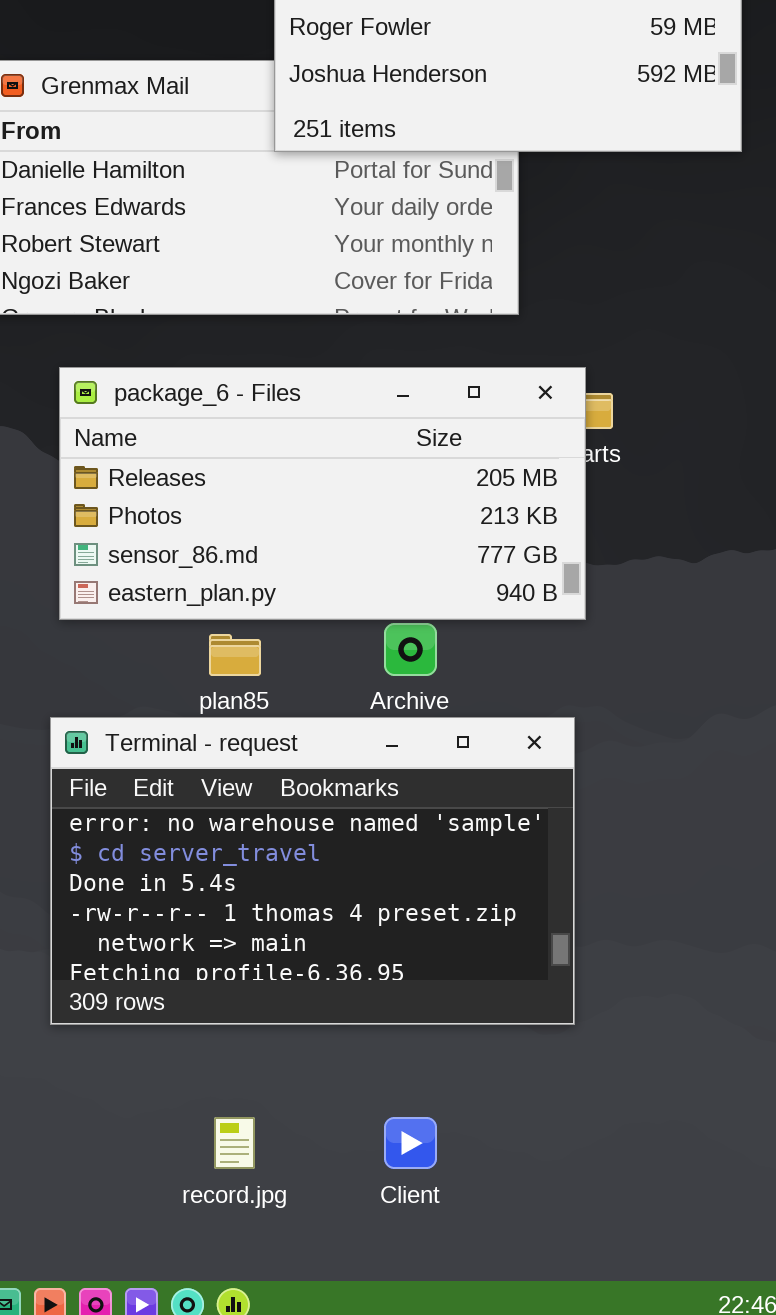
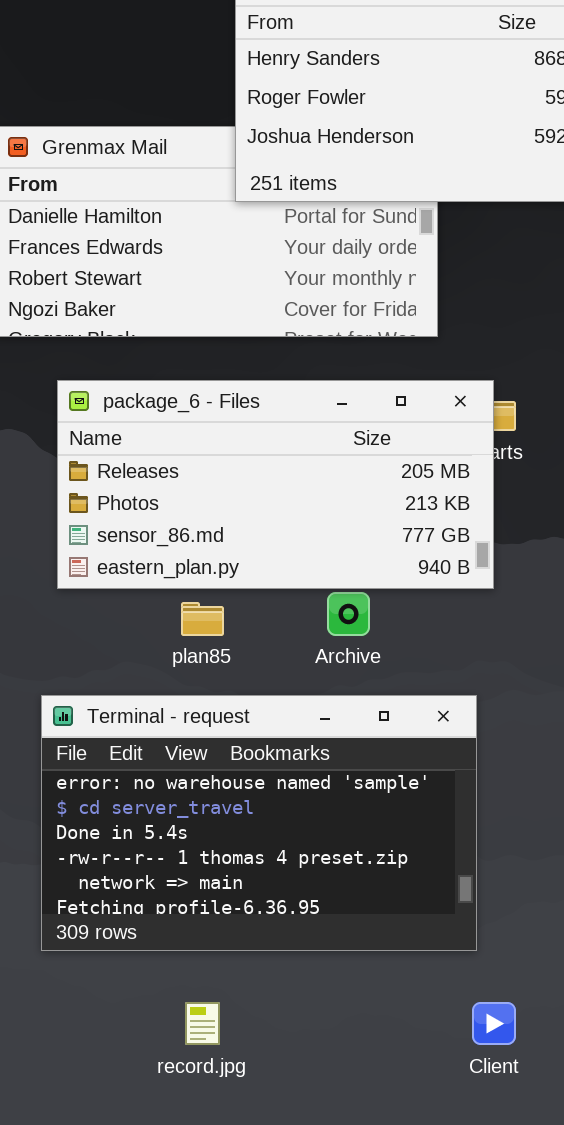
Terminal - request: [50,717,575,1025] -> [41,695,477,951], moved
Client: [384,1117,437,1169] -> [472,1002,516,1045], moved

